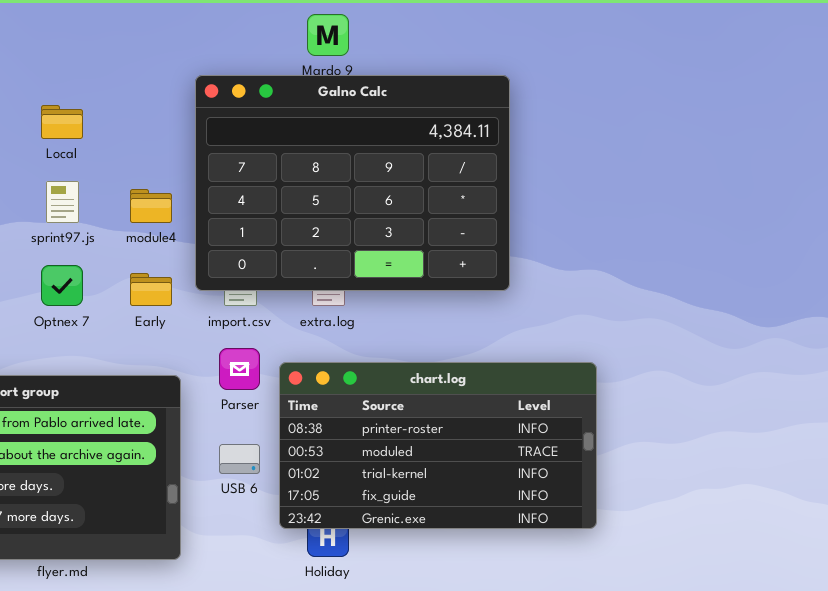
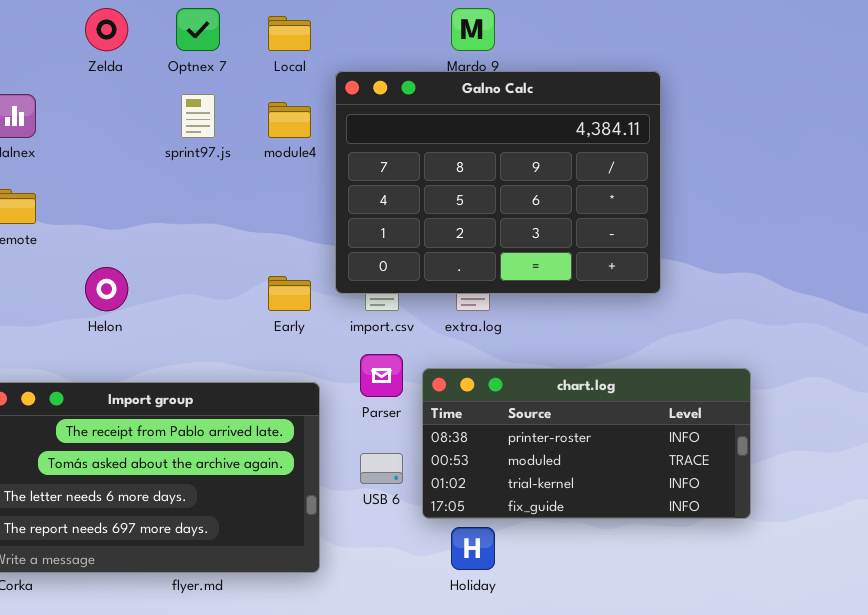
Local: [41,105,83,139] -> [268,16,311,51], moved
sprint97.js: [46,181,79,223] -> [181,94,215,138], moved
module4: [130,189,172,223] -> [268,102,311,138], moved
Optnex 7: [41,265,83,306] -> [176,8,220,51], moved
chart.log: [279,362,597,529] -> [422,368,751,519], resized

